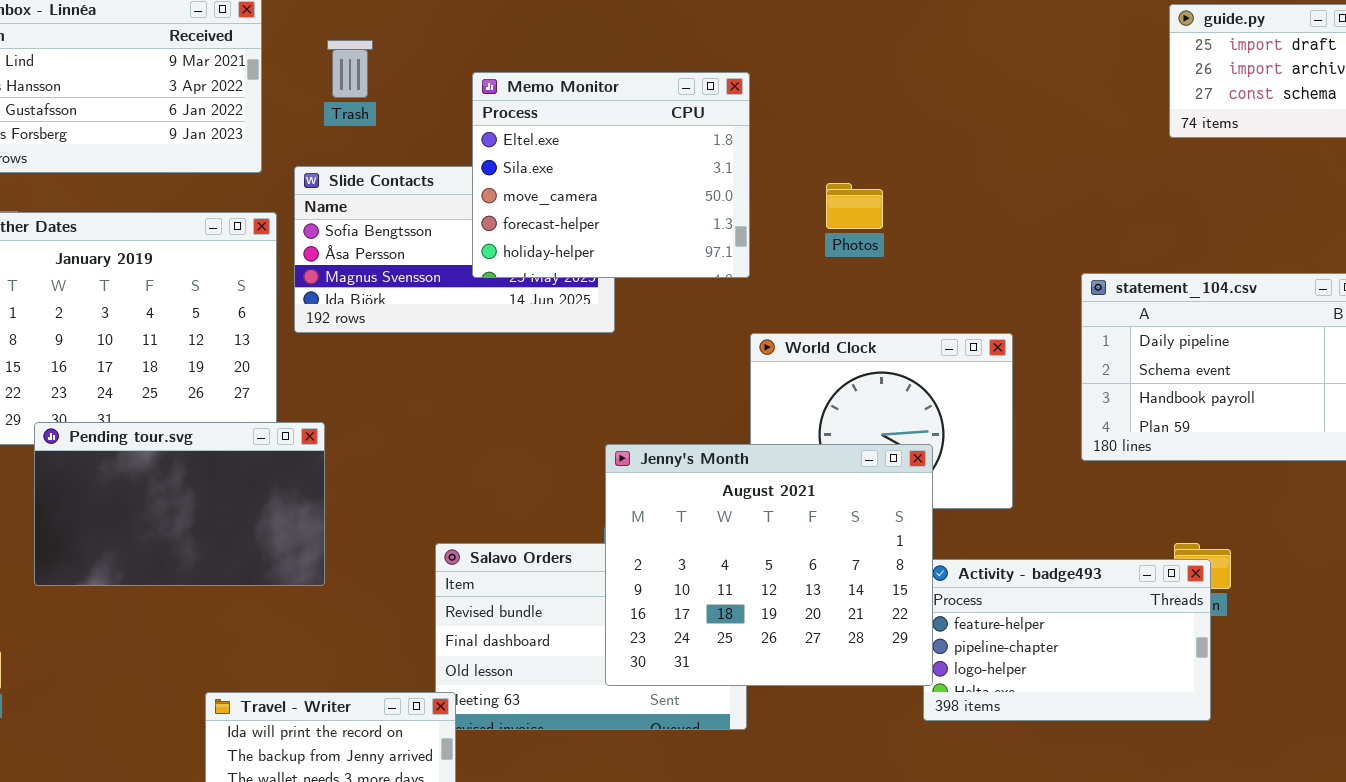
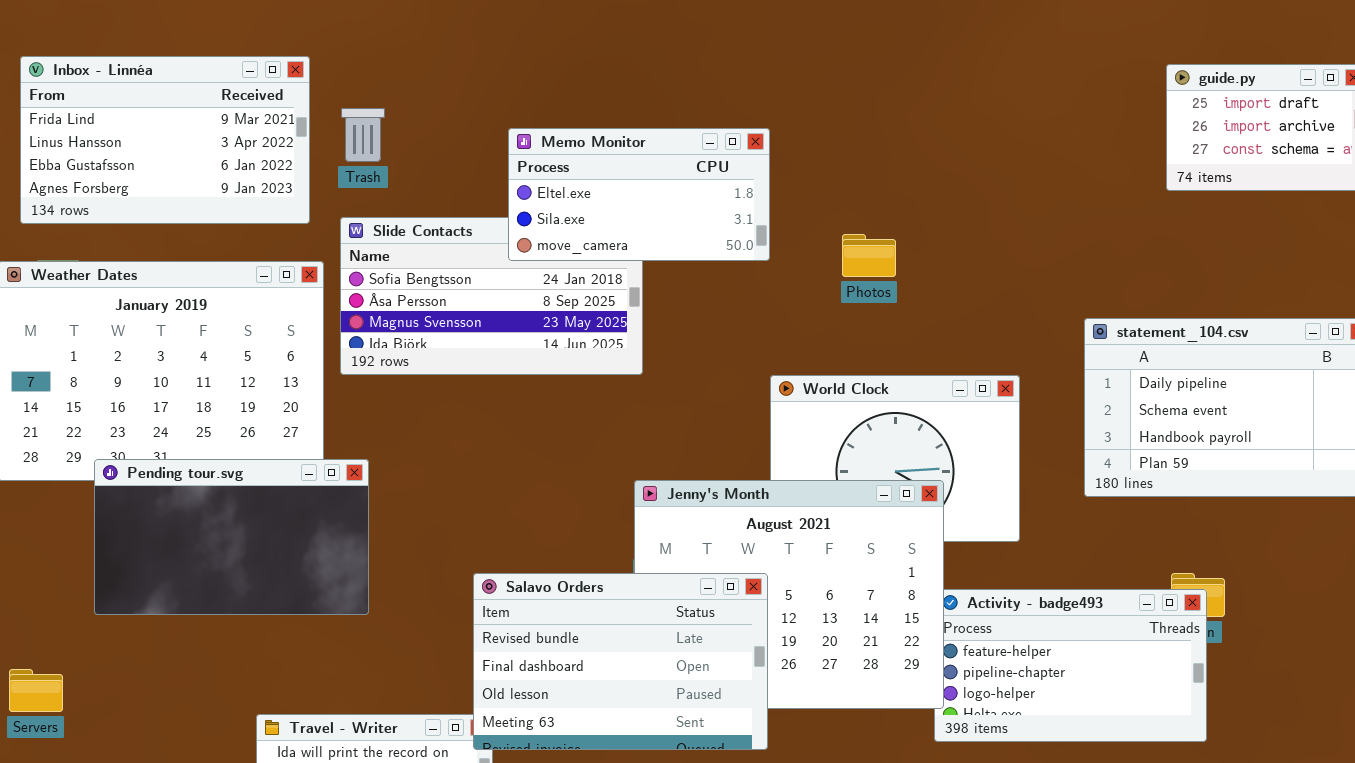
Trash: [327,40,373,98] -> [341,108,385,162], moved
Memo Monitor: [472,72,750,278] -> [508,128,770,261], resized
Salavo Orders: [435,543,747,730] -> [473,573,768,750], raised

